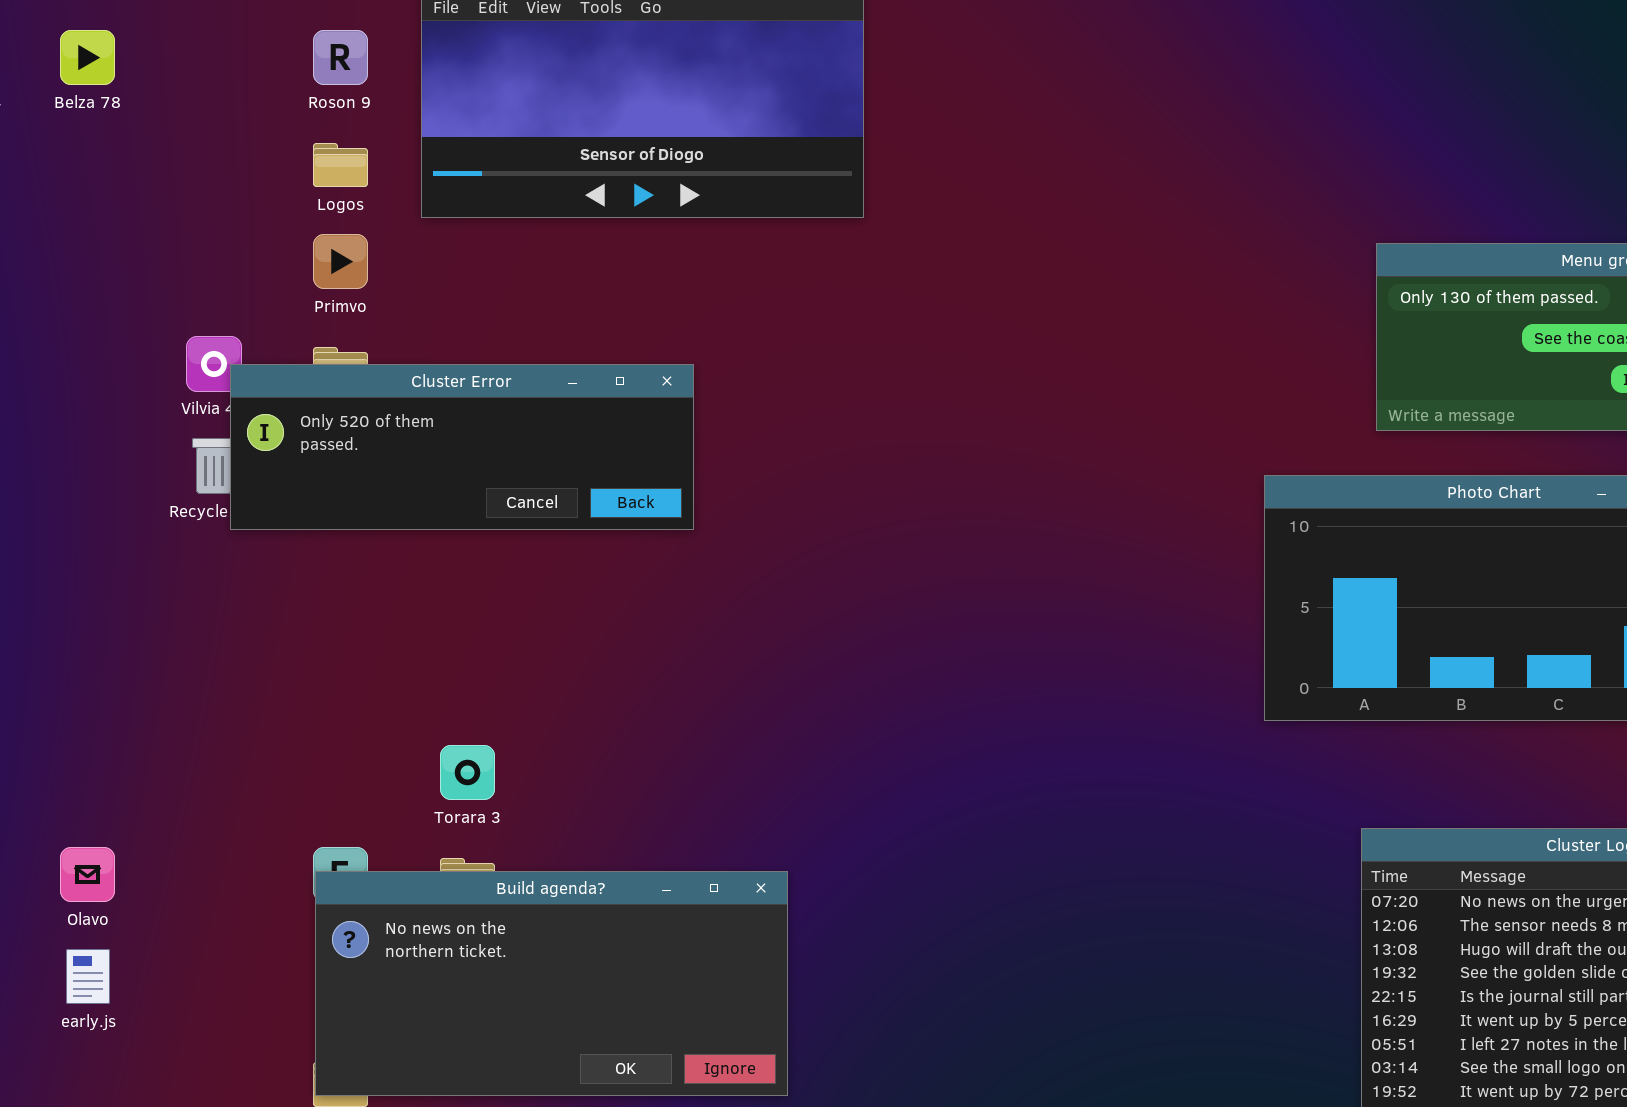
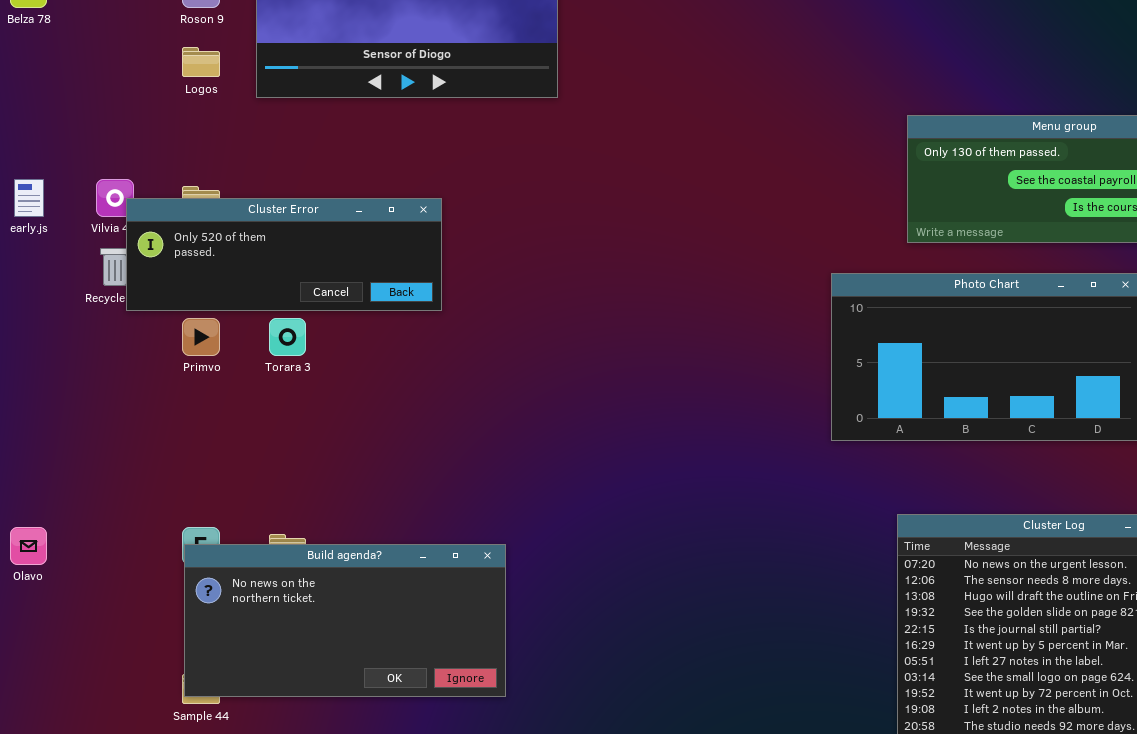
Primvo: [313,234,368,289] -> [182,318,220,356], moved
Torara 3: [440,745,495,800] -> [269,318,306,356], moved
early.js: [66,949,110,1004] -> [14,179,44,217], moved

